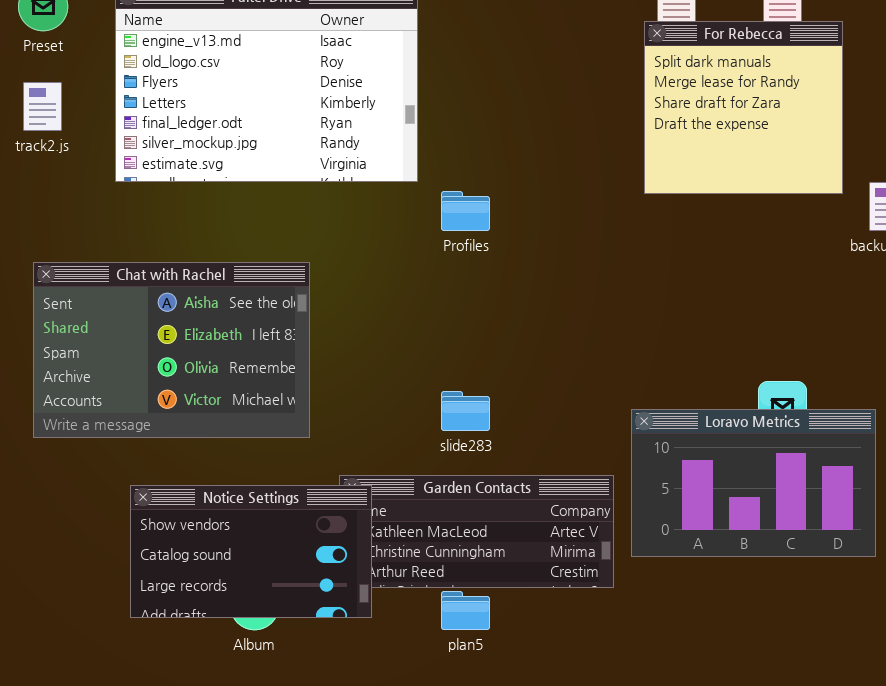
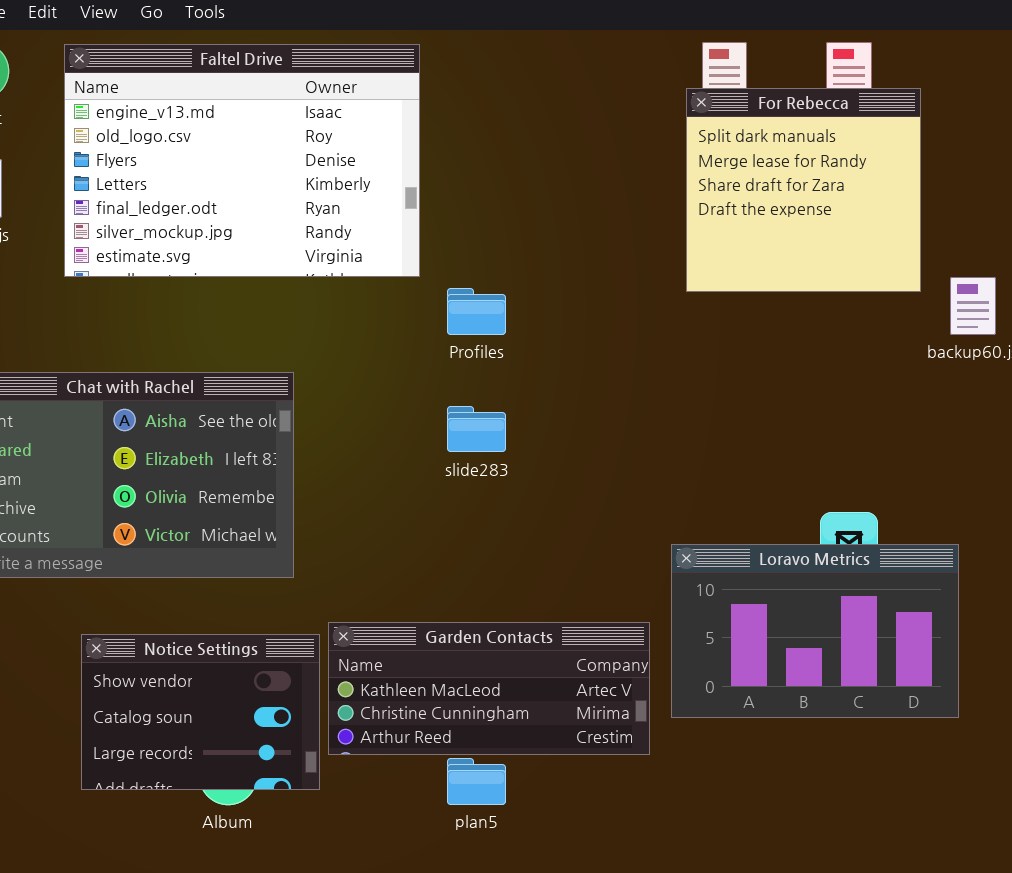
slide283: [441,391,490,431] -> [447,406,506,452], moved
Notice Settings: [130,485,372,618] -> [81,634,320,790], resized

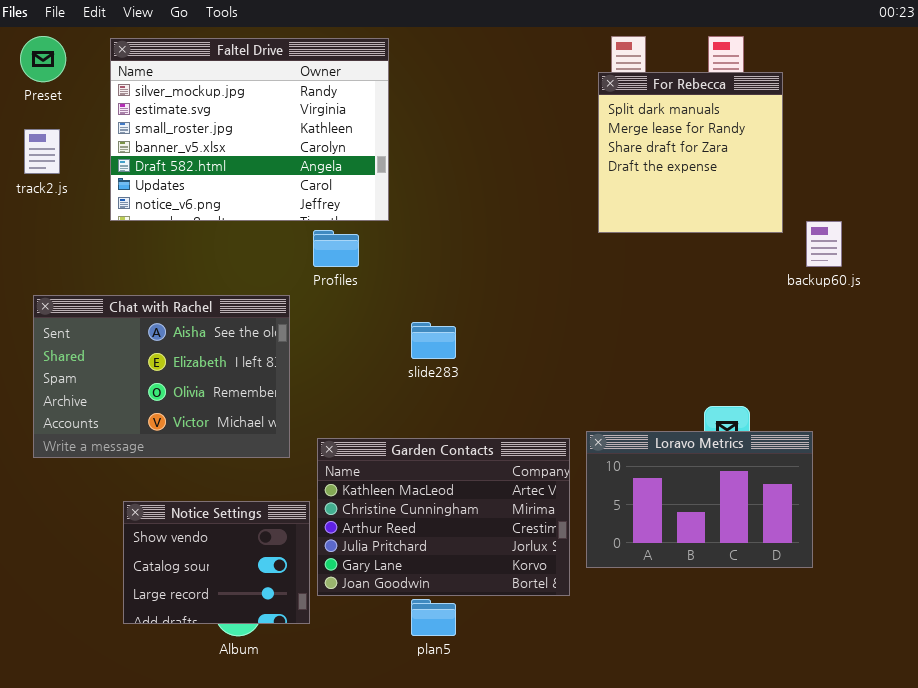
Faltel Drive: [64,44,420,277] -> [110,38,389,221], scrolled down 5 rows
Profiles: [447,288,506,335] -> [313,230,359,267], moved
Garden Contacts: [328,622,650,755] -> [317,438,570,596], resized

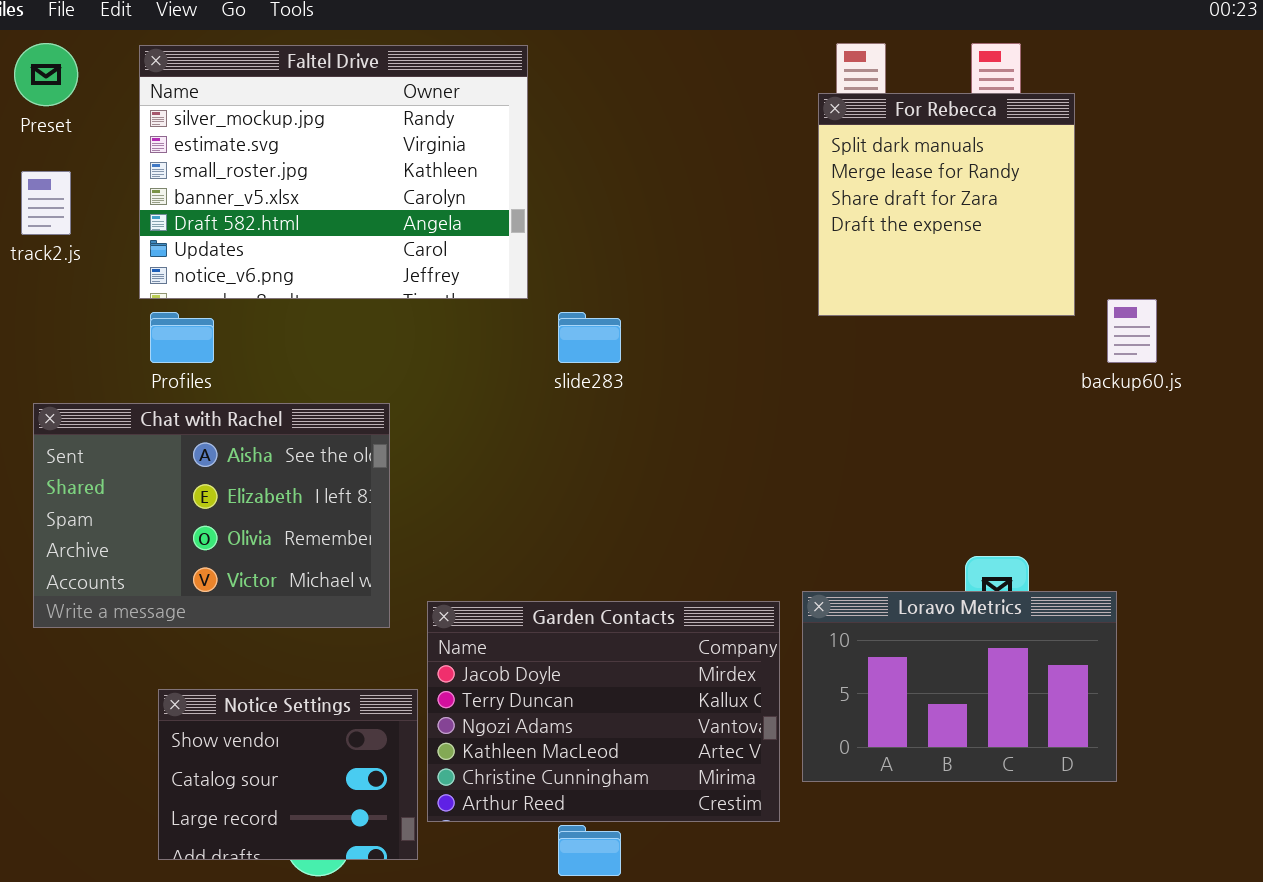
Profiles: [313,230,359,267] -> [150,312,214,363], moved
slide283: [411,322,456,359] -> [558,312,621,363], moved
Garden Contacts: [317,438,570,596] -> [427,601,780,822], scrolled up 3 rows

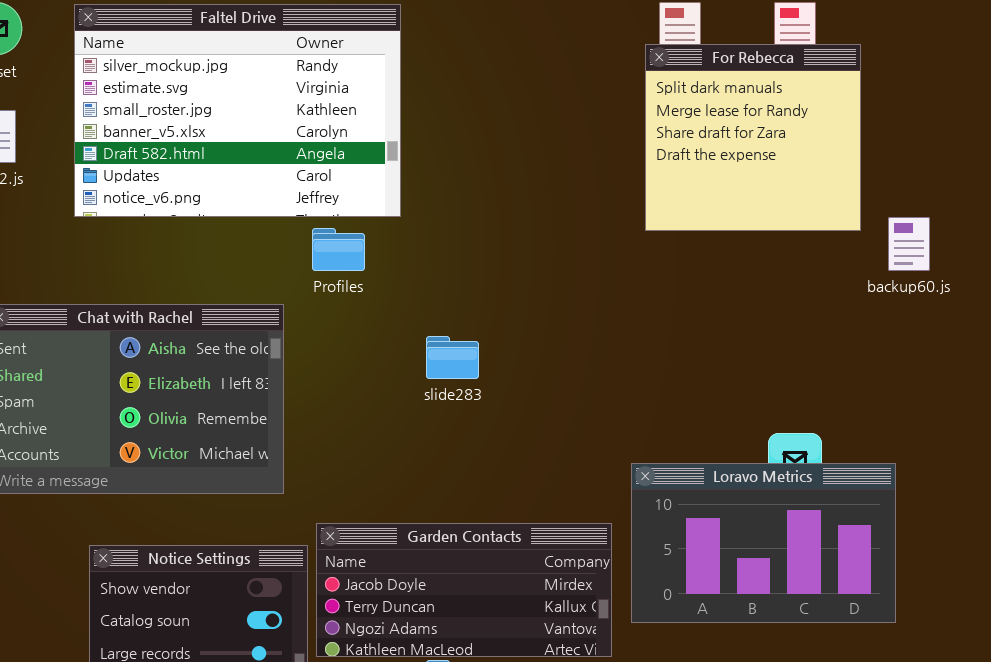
Profiles: [150,312,214,363] -> [312,228,365,271], moved
slide283: [558,312,621,363] -> [426,336,479,379], moved
Garden Contacts: [427,601,780,822] -> [316,523,612,657], resized

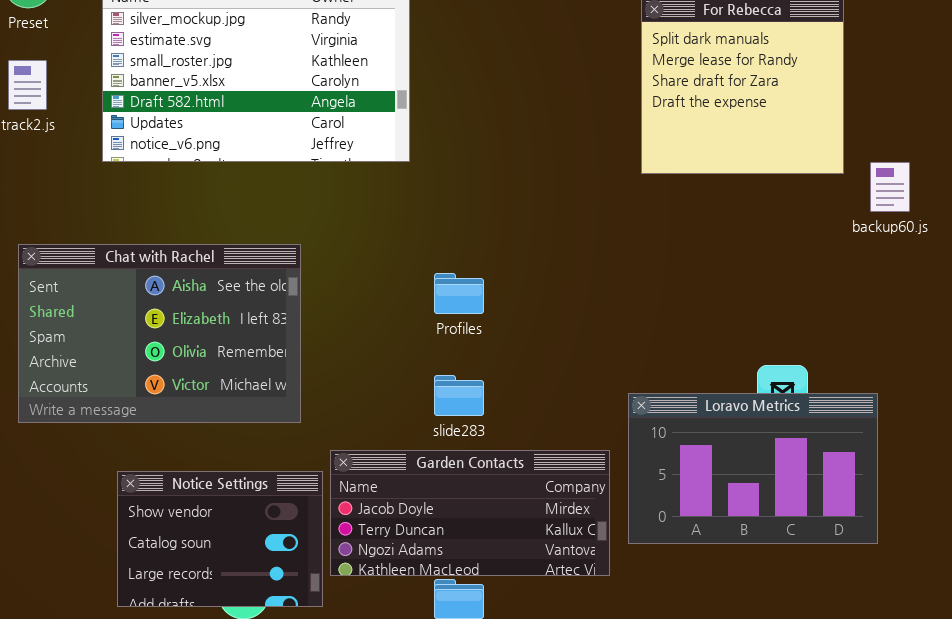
Profiles: [312,228,365,271] -> [434,273,484,314], moved
slide283: [426,336,479,379] -> [434,375,484,416], moved

